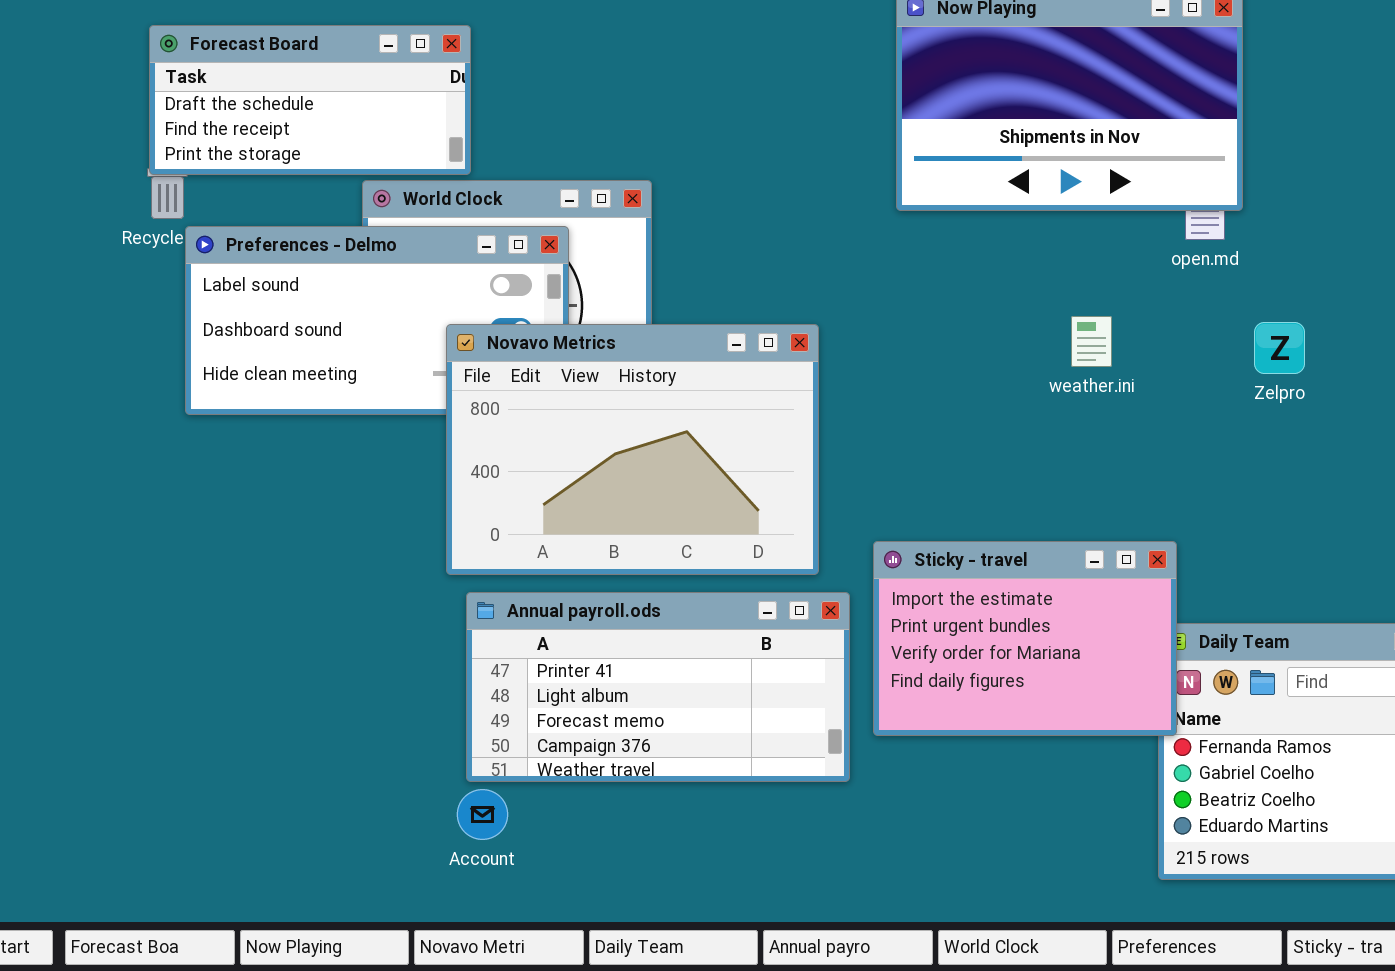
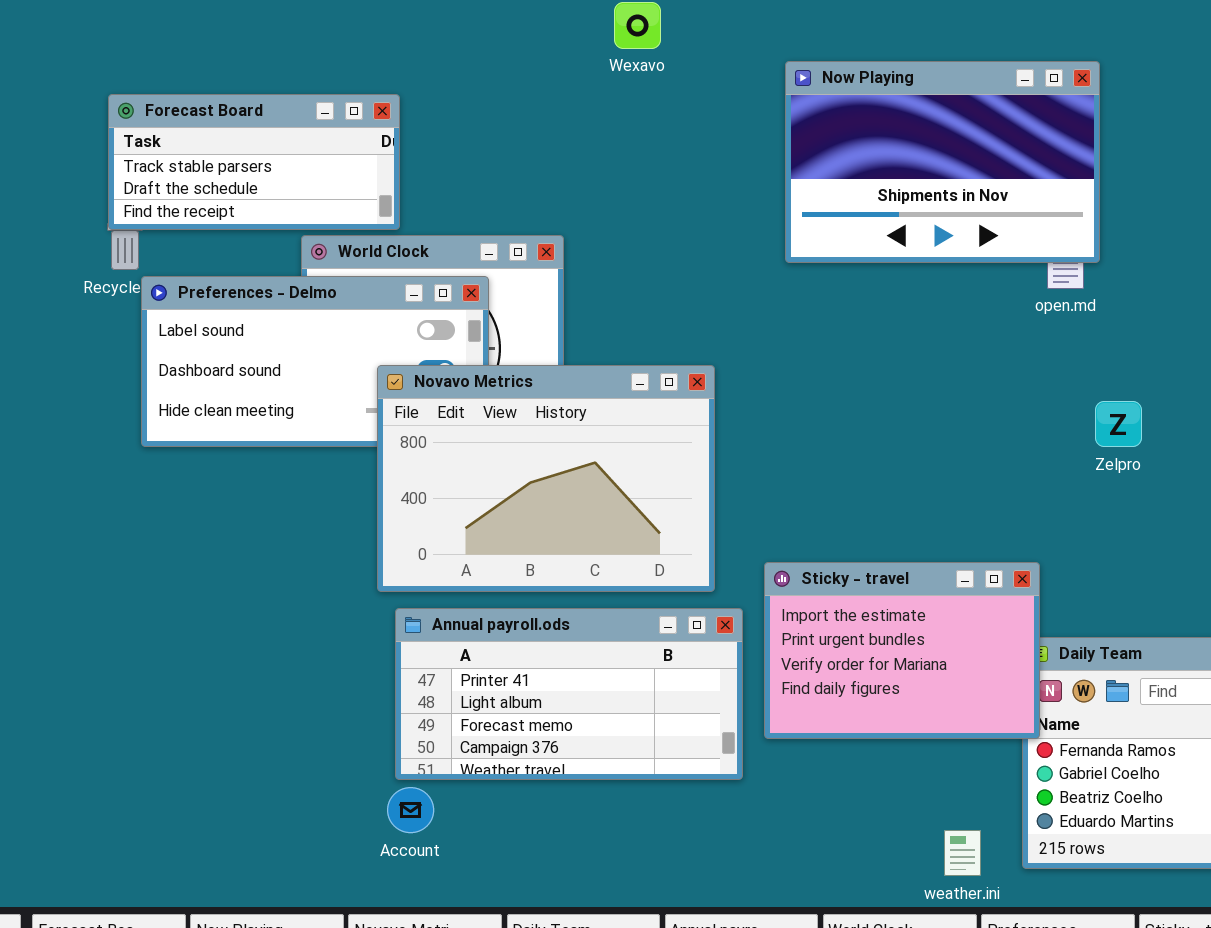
Forecast Board: [149,25,471,175] -> [108,94,400,230], scrolled up 1 row
weather.ini: [1071,316,1112,367] -> [944,830,981,876], moved
Zelpro: [1254,322,1305,374] -> [1095,401,1142,447], moved

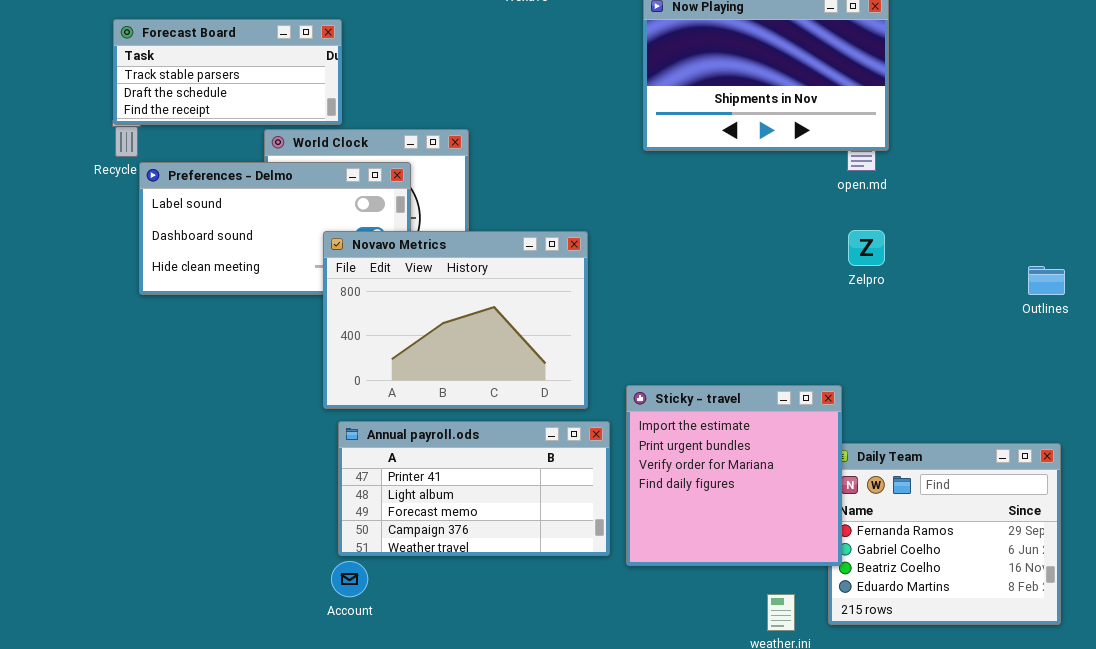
Zelpro: [1095,401,1142,447] -> [848,230,885,266], moved
Sticky - travel: [764,562,1040,739] -> [626,385,842,566], resized

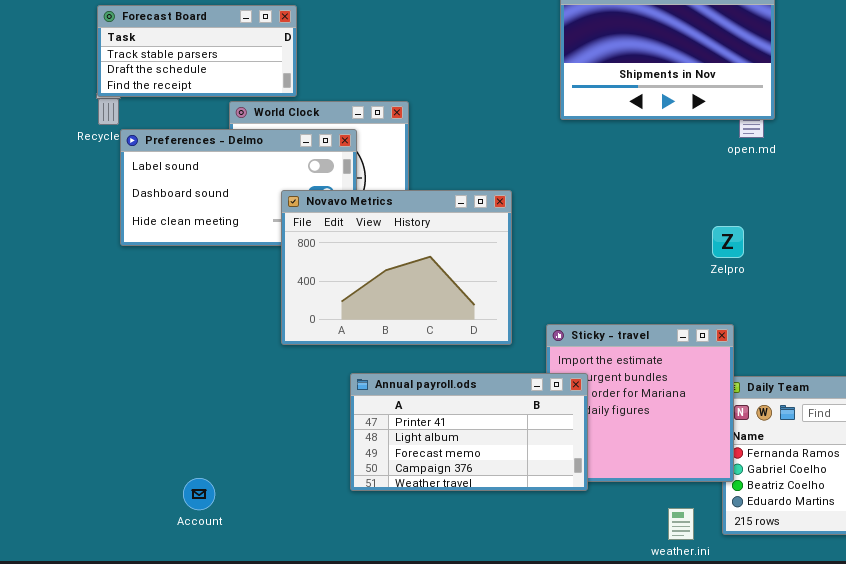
Zelpro: [848,230,885,266] -> [712,226,744,258], moved
Annual payroll.ods: [338,421,610,556] -> [350,373,588,491], moved
Account: [331,561,368,597] -> [183,478,215,510], moved

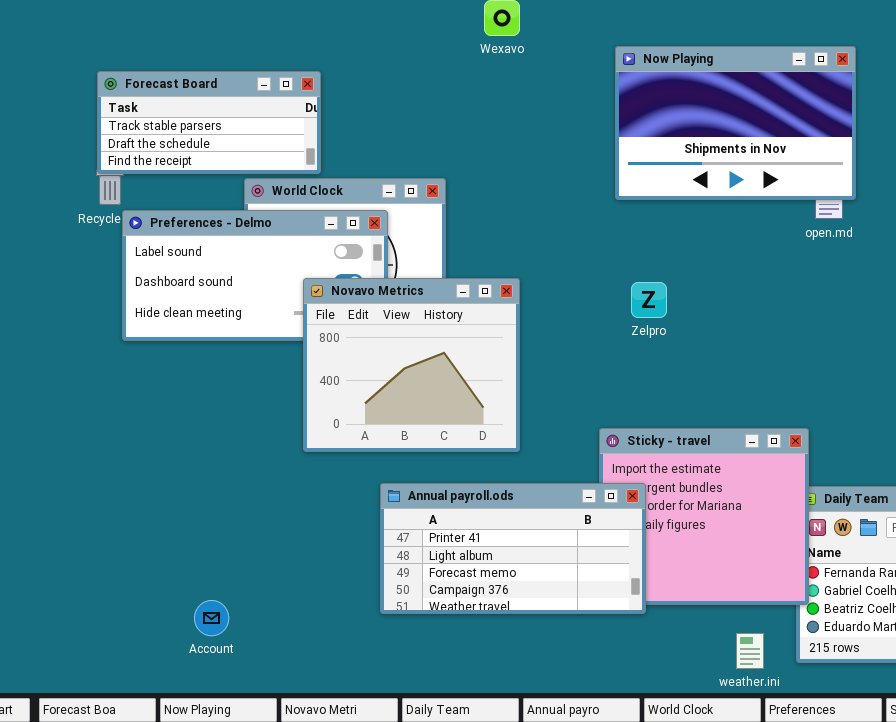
Novavo Metrics: [281,190,512,345] -> [303,278,520,452], resized
Zelpro: [712,226,744,258] -> [631,282,667,318], moved

